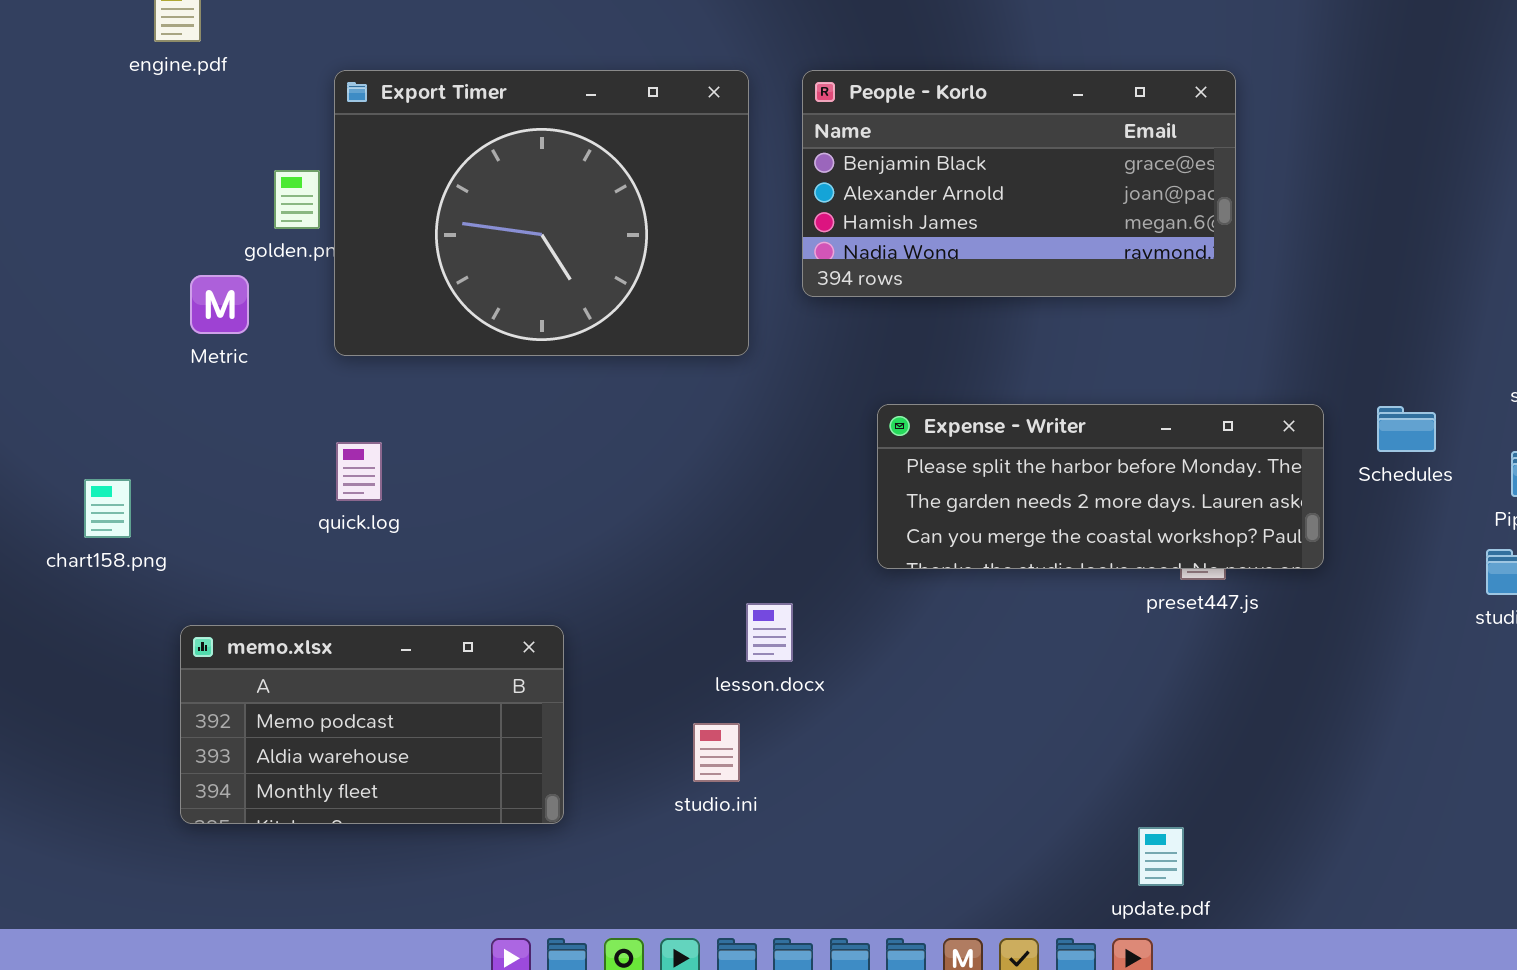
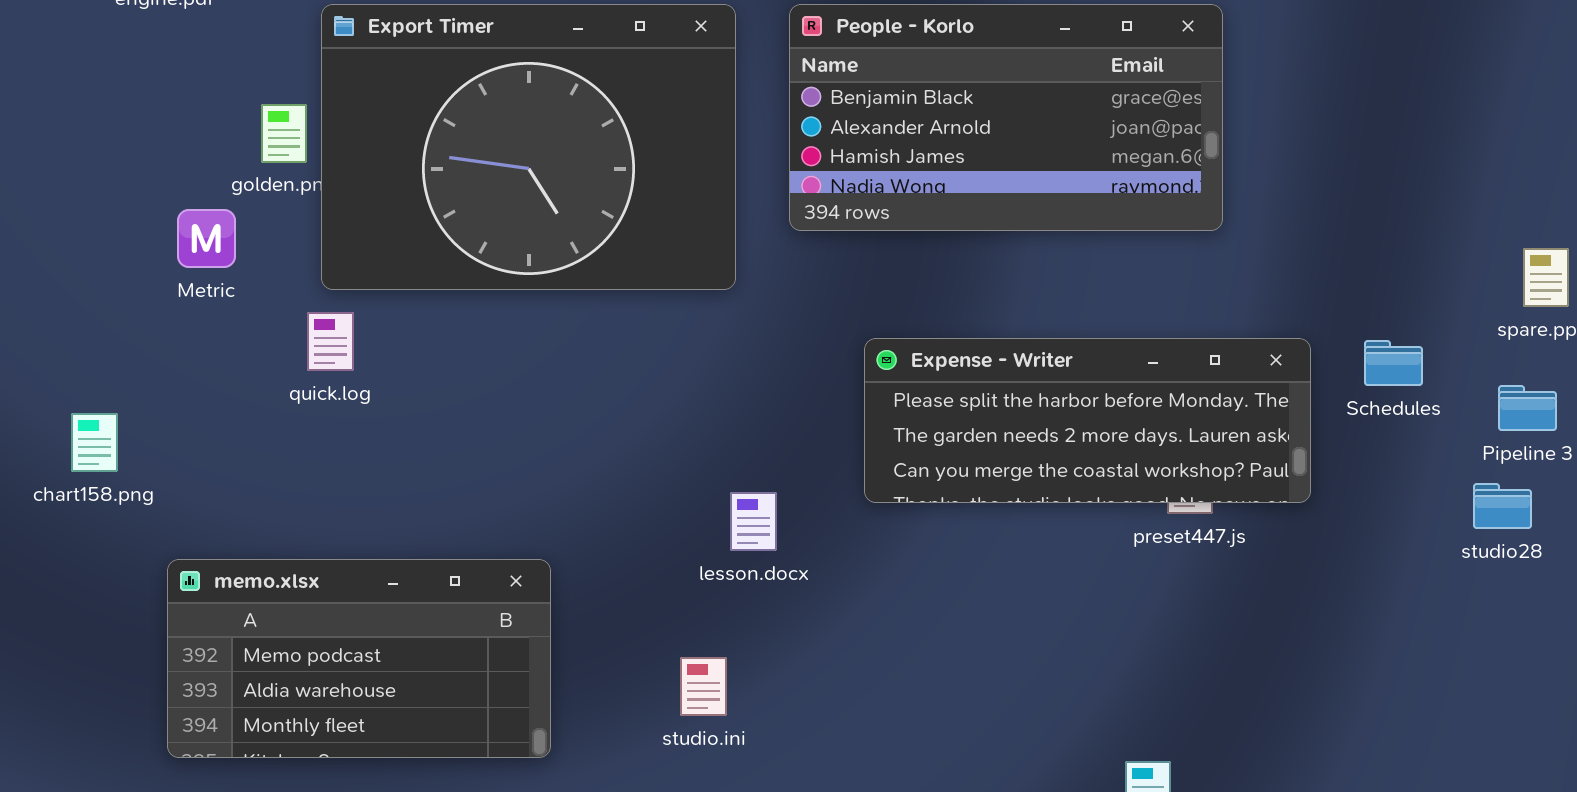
quick.log: [336,442,382,501] -> [307,312,354,371], moved
lesson.docx: [746,603,793,662] -> [730,492,777,551], moved

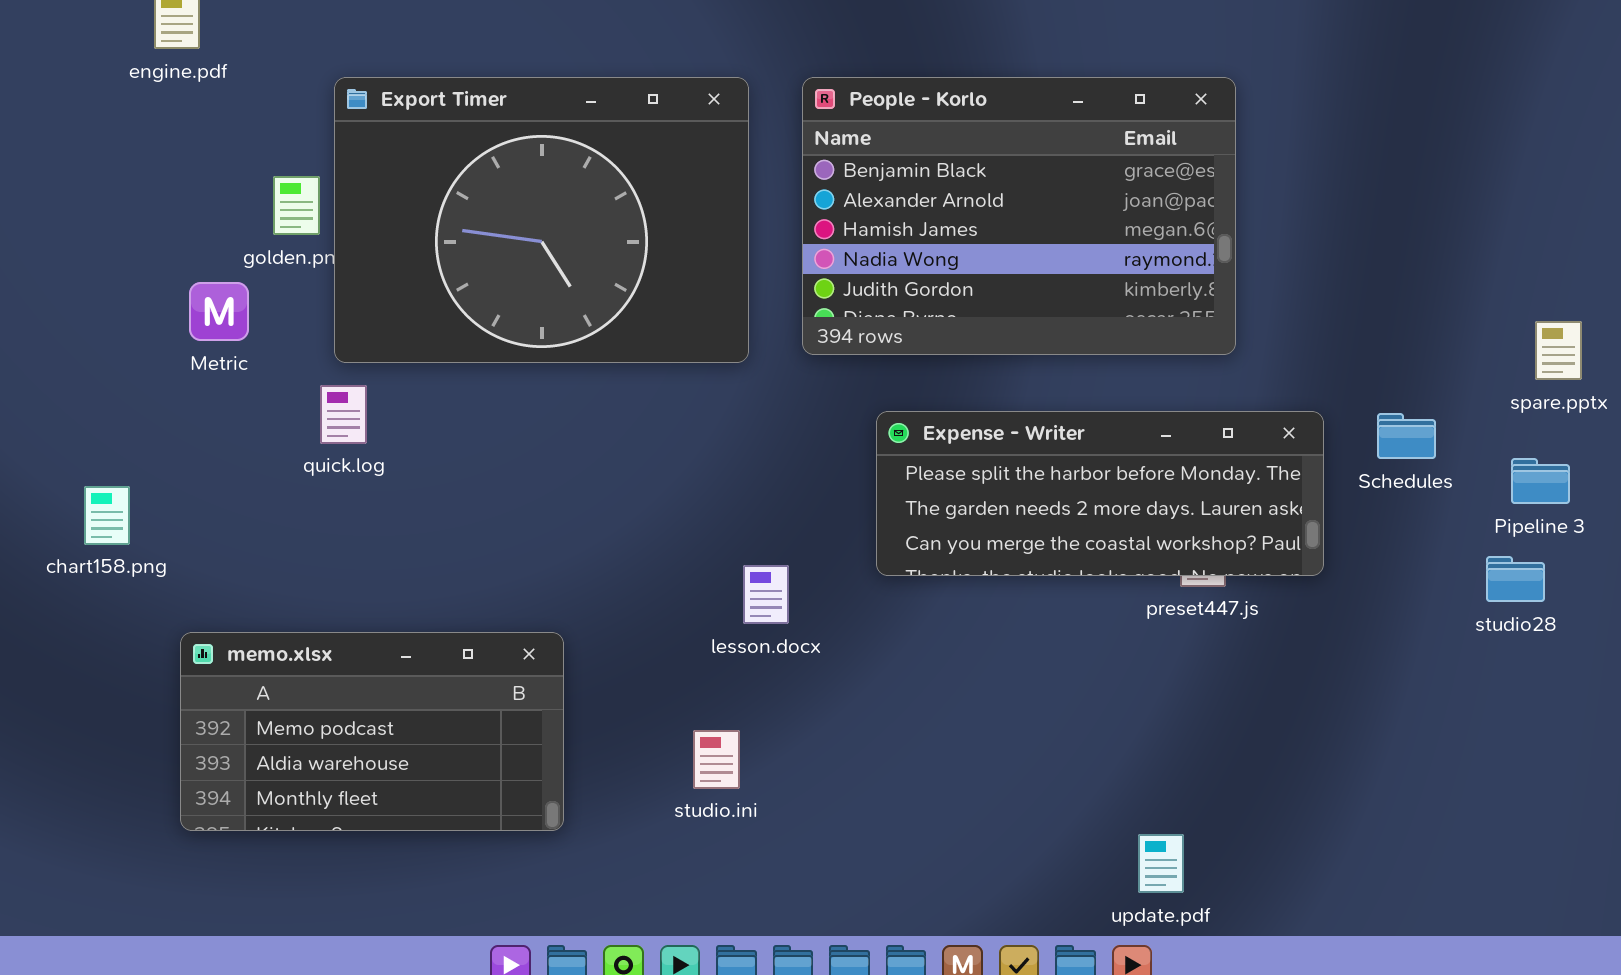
People - Korlo: [789,4,1223,231] -> [802,77,1236,355], resized

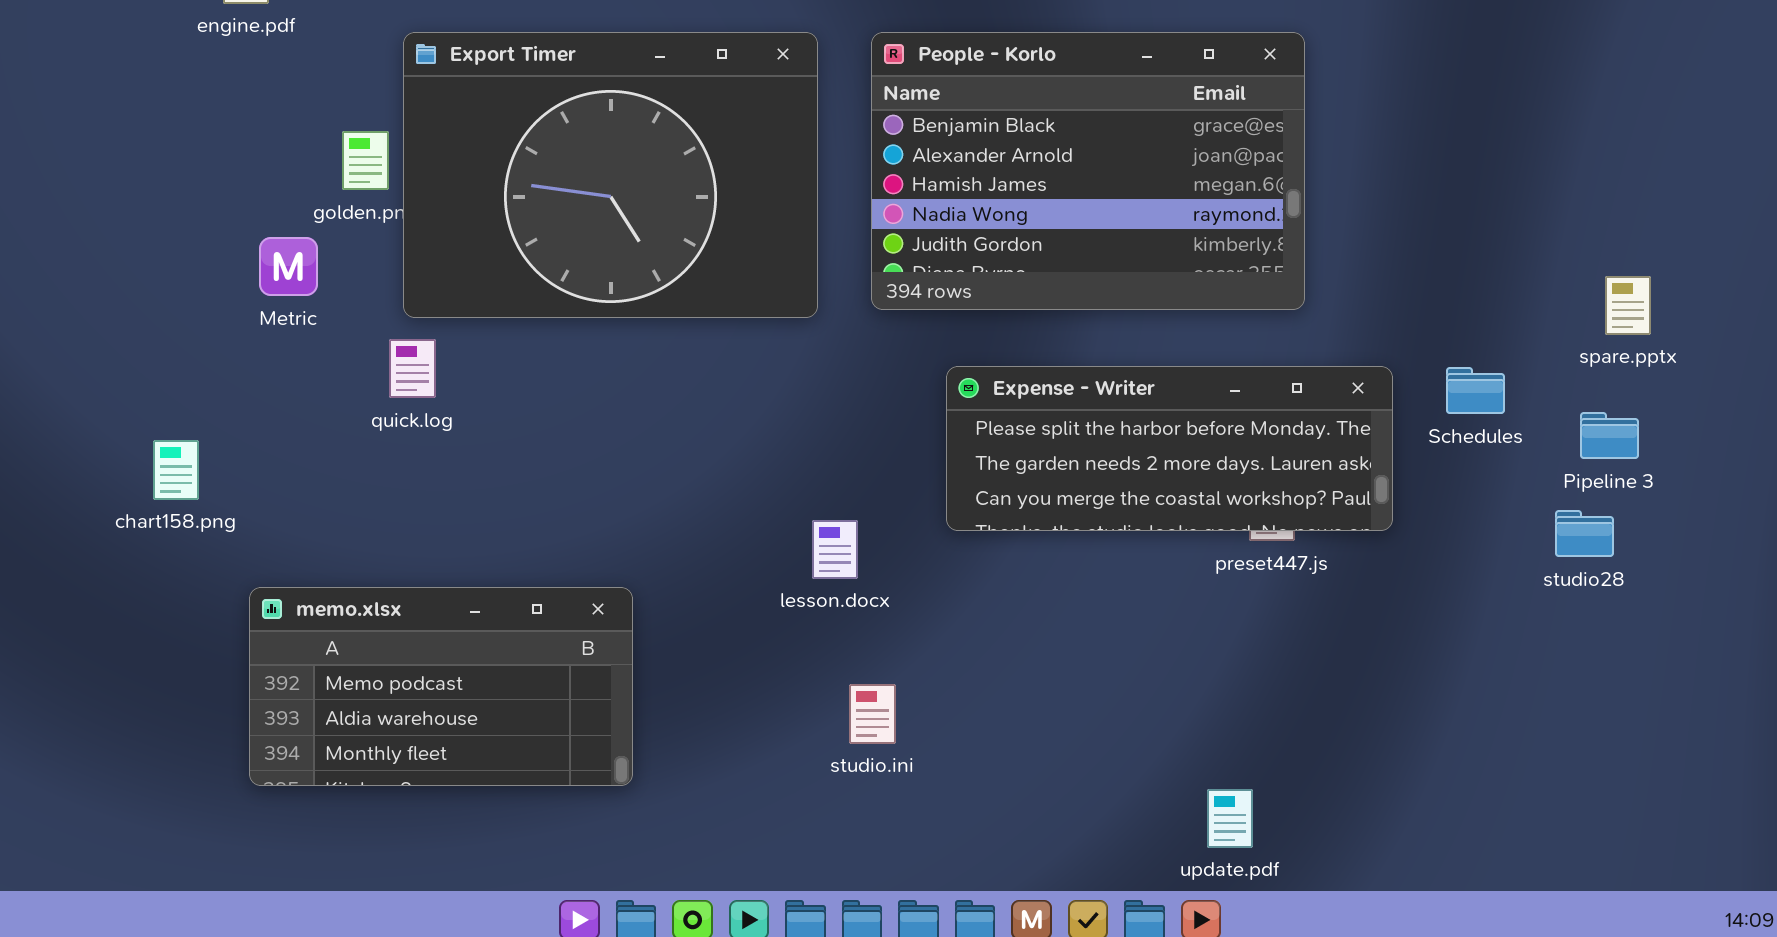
studio.ini: [693,730,740,789] -> [849,684,896,744], moved

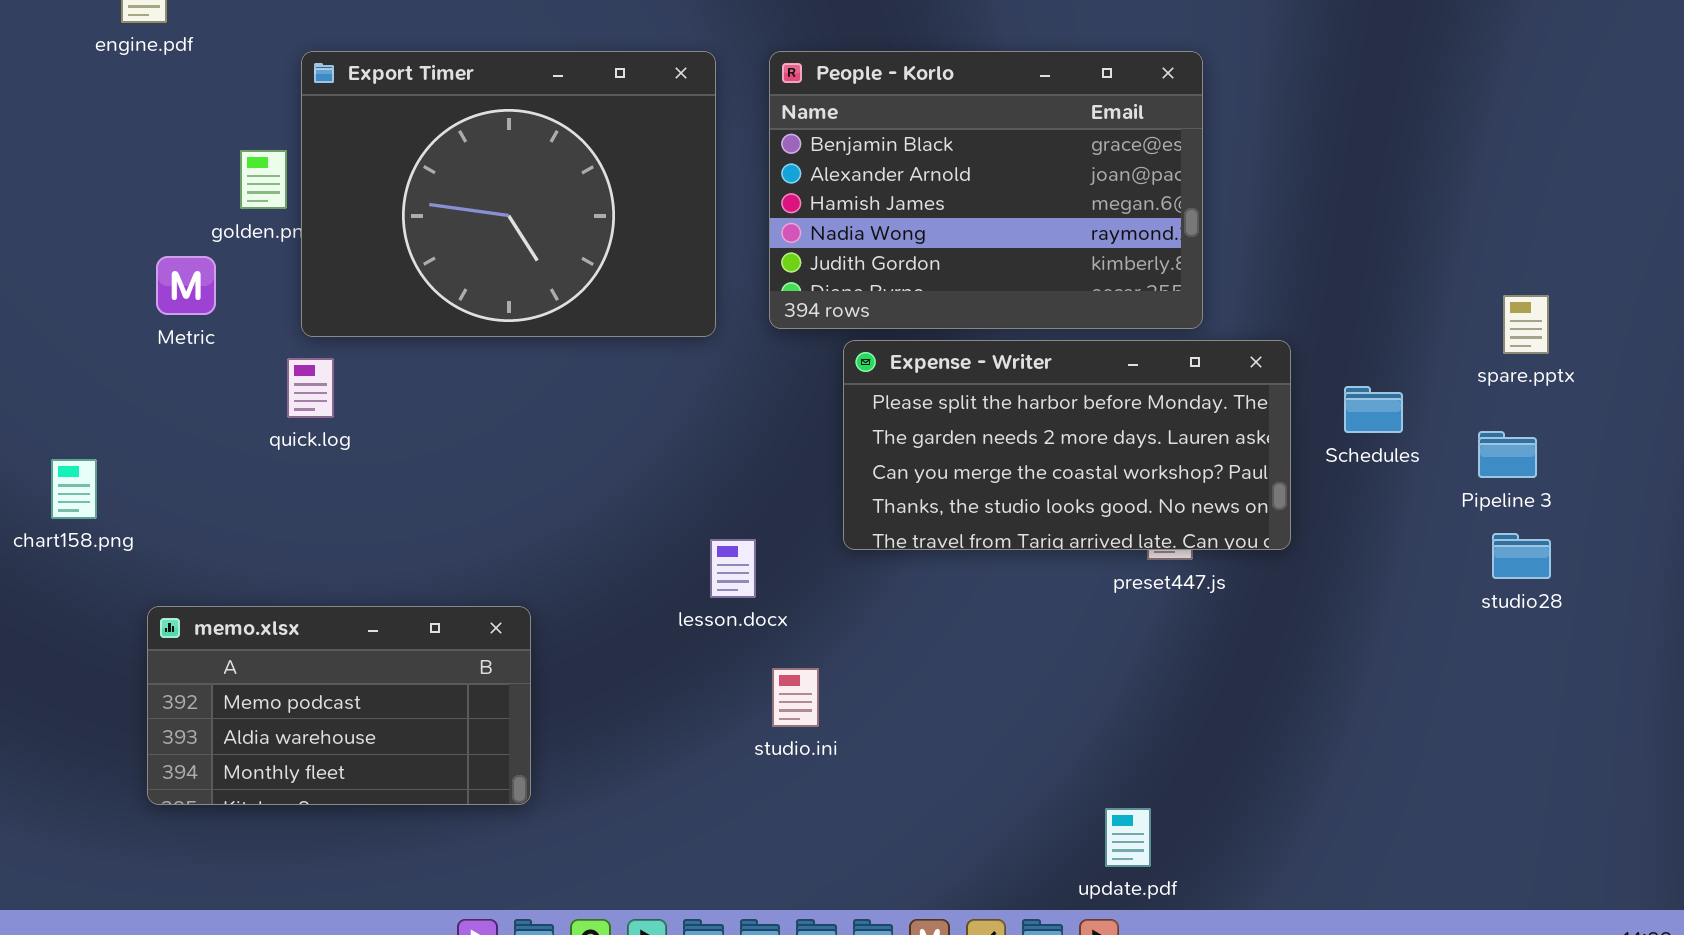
Expense - Writer: [946,366,1393,531] -> [843,340,1291,550], resized
studio28: [1555,510,1614,557] -> [1492,533,1551,579], moved
studio.ini: [849,684,896,744] -> [772,668,819,727], moved

